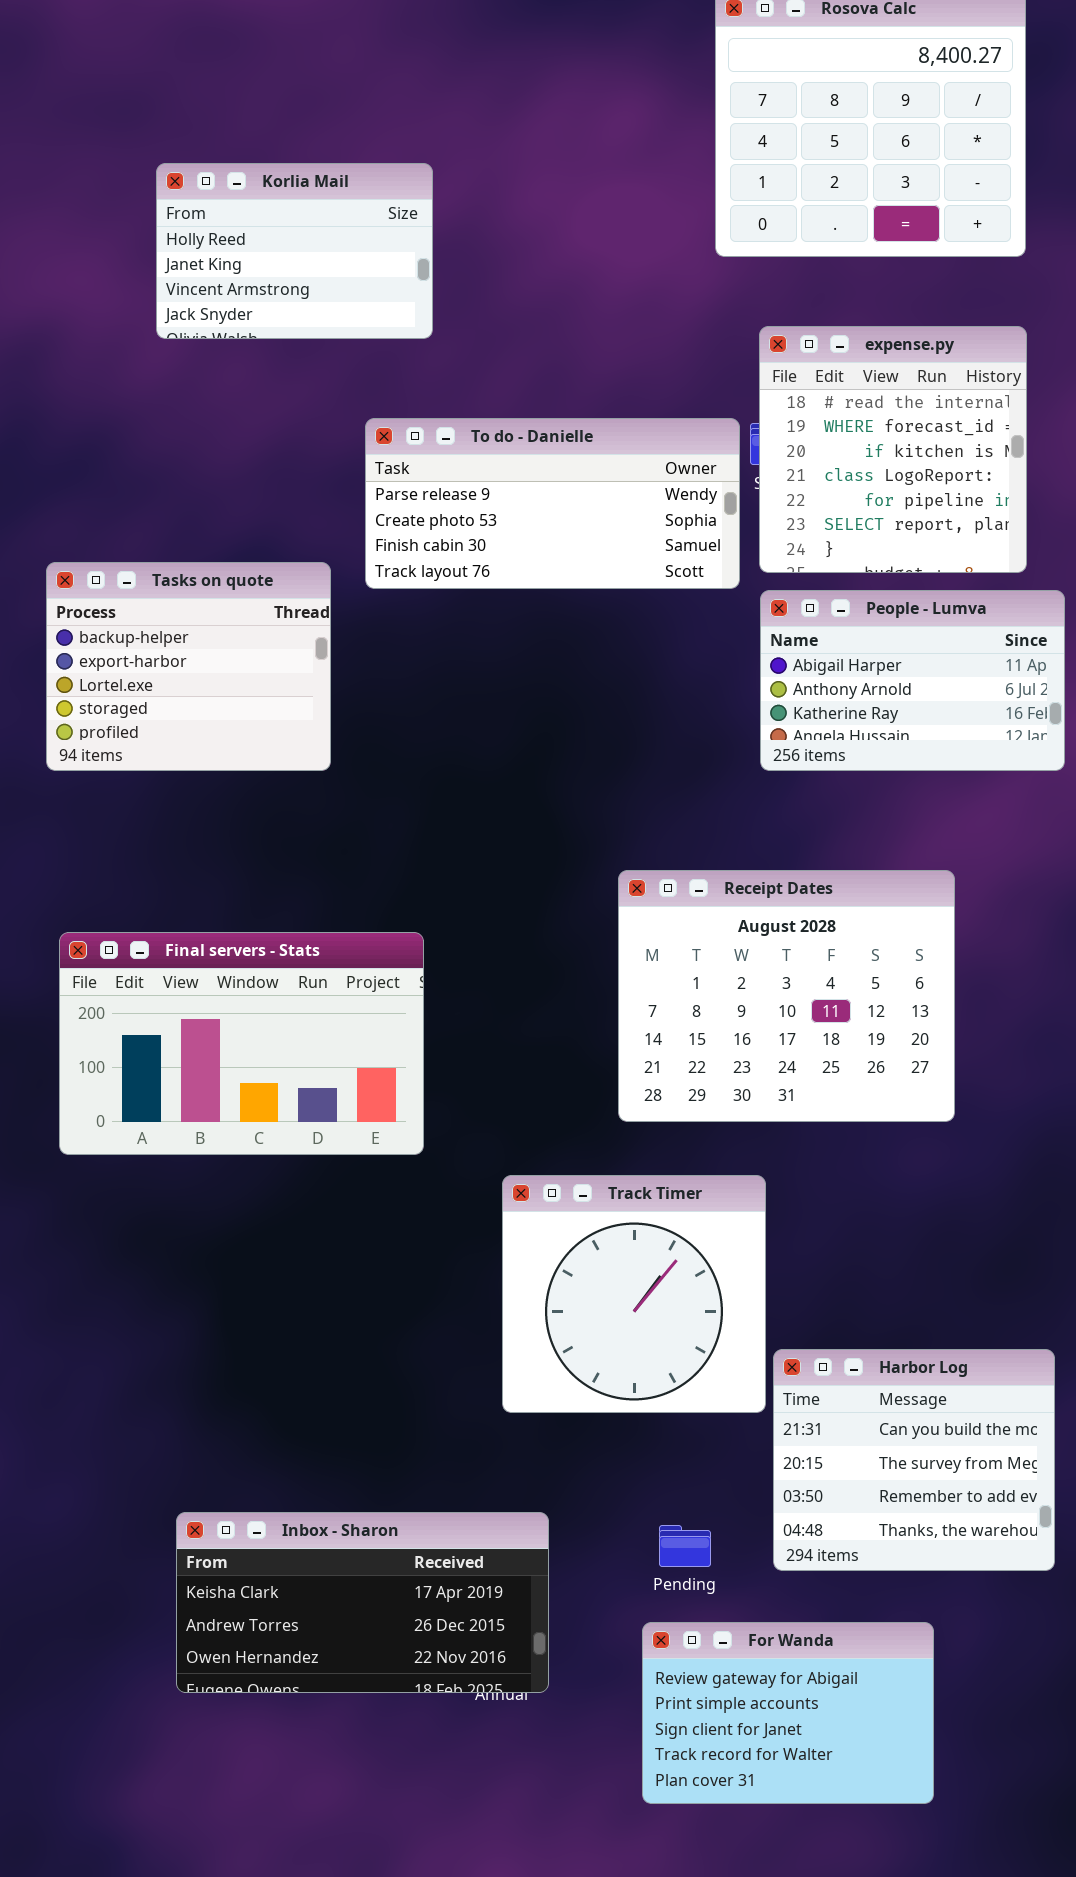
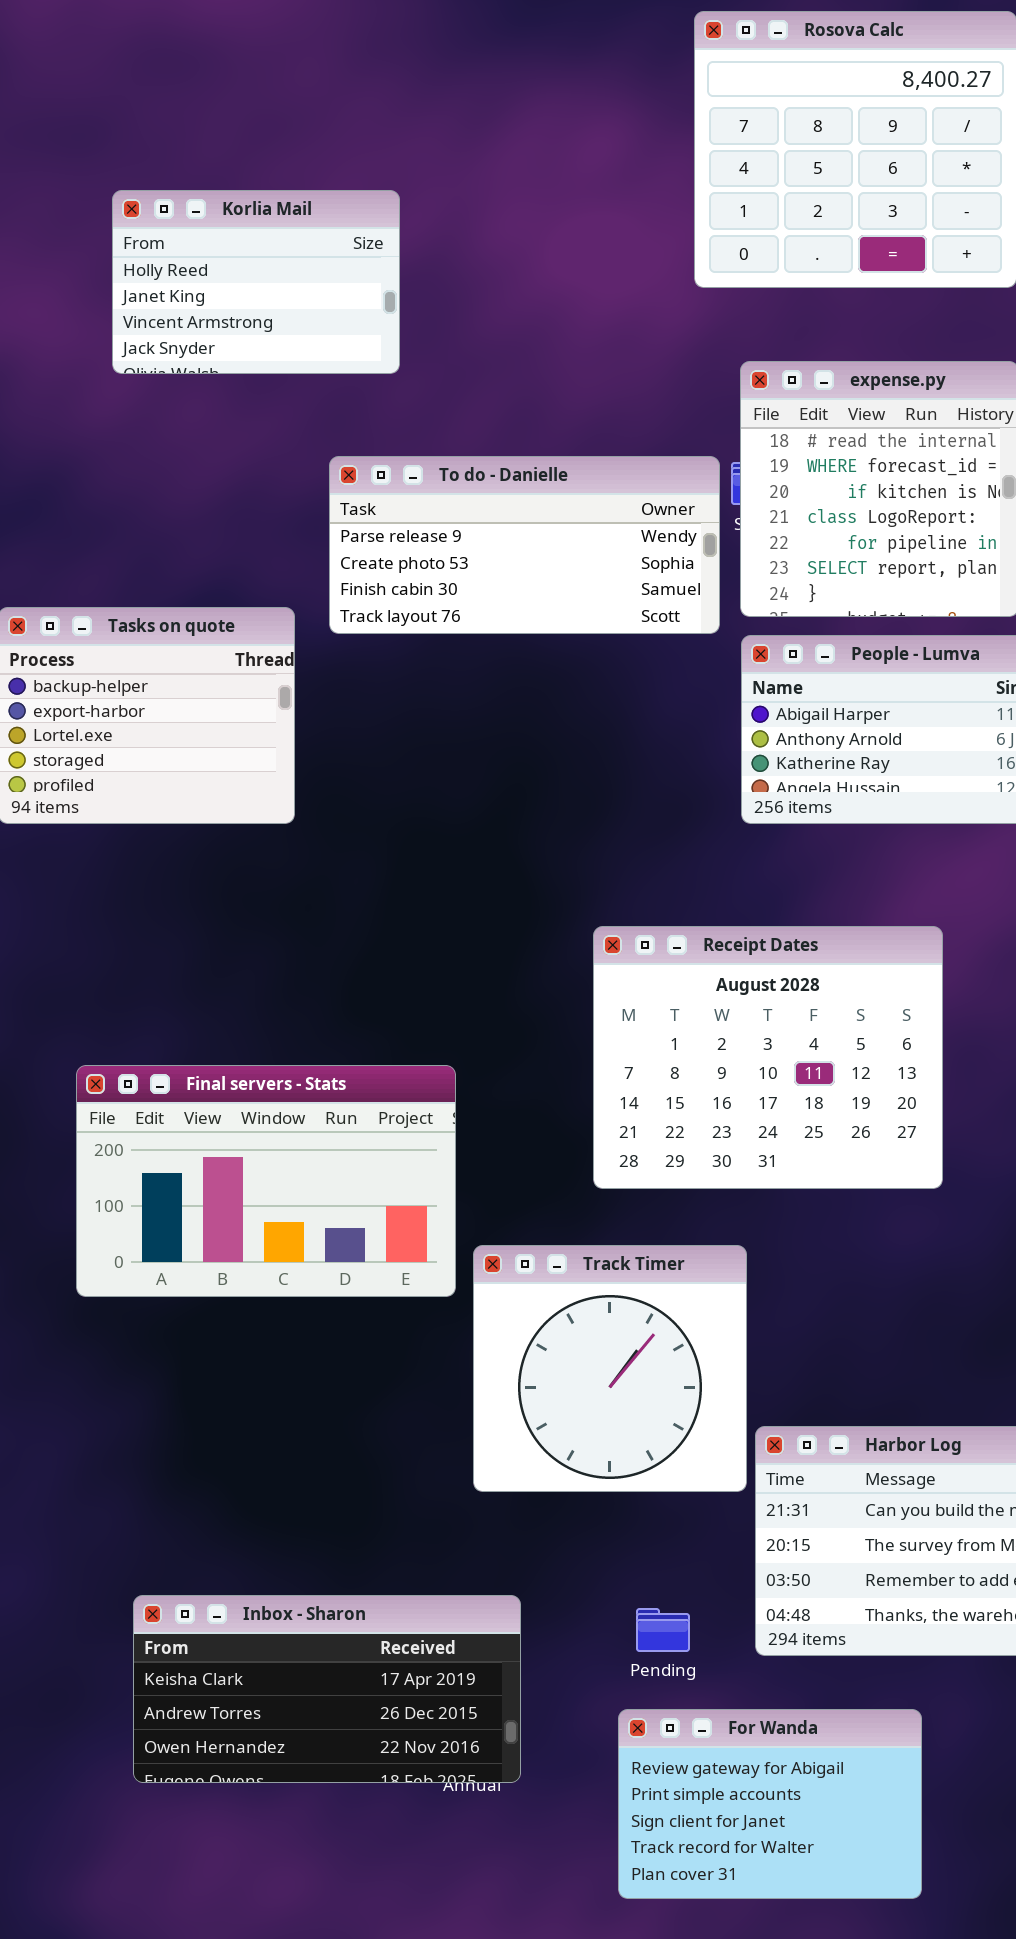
Final servers - Stats: [59,932,424,1155] -> [76,1065,456,1297], moved

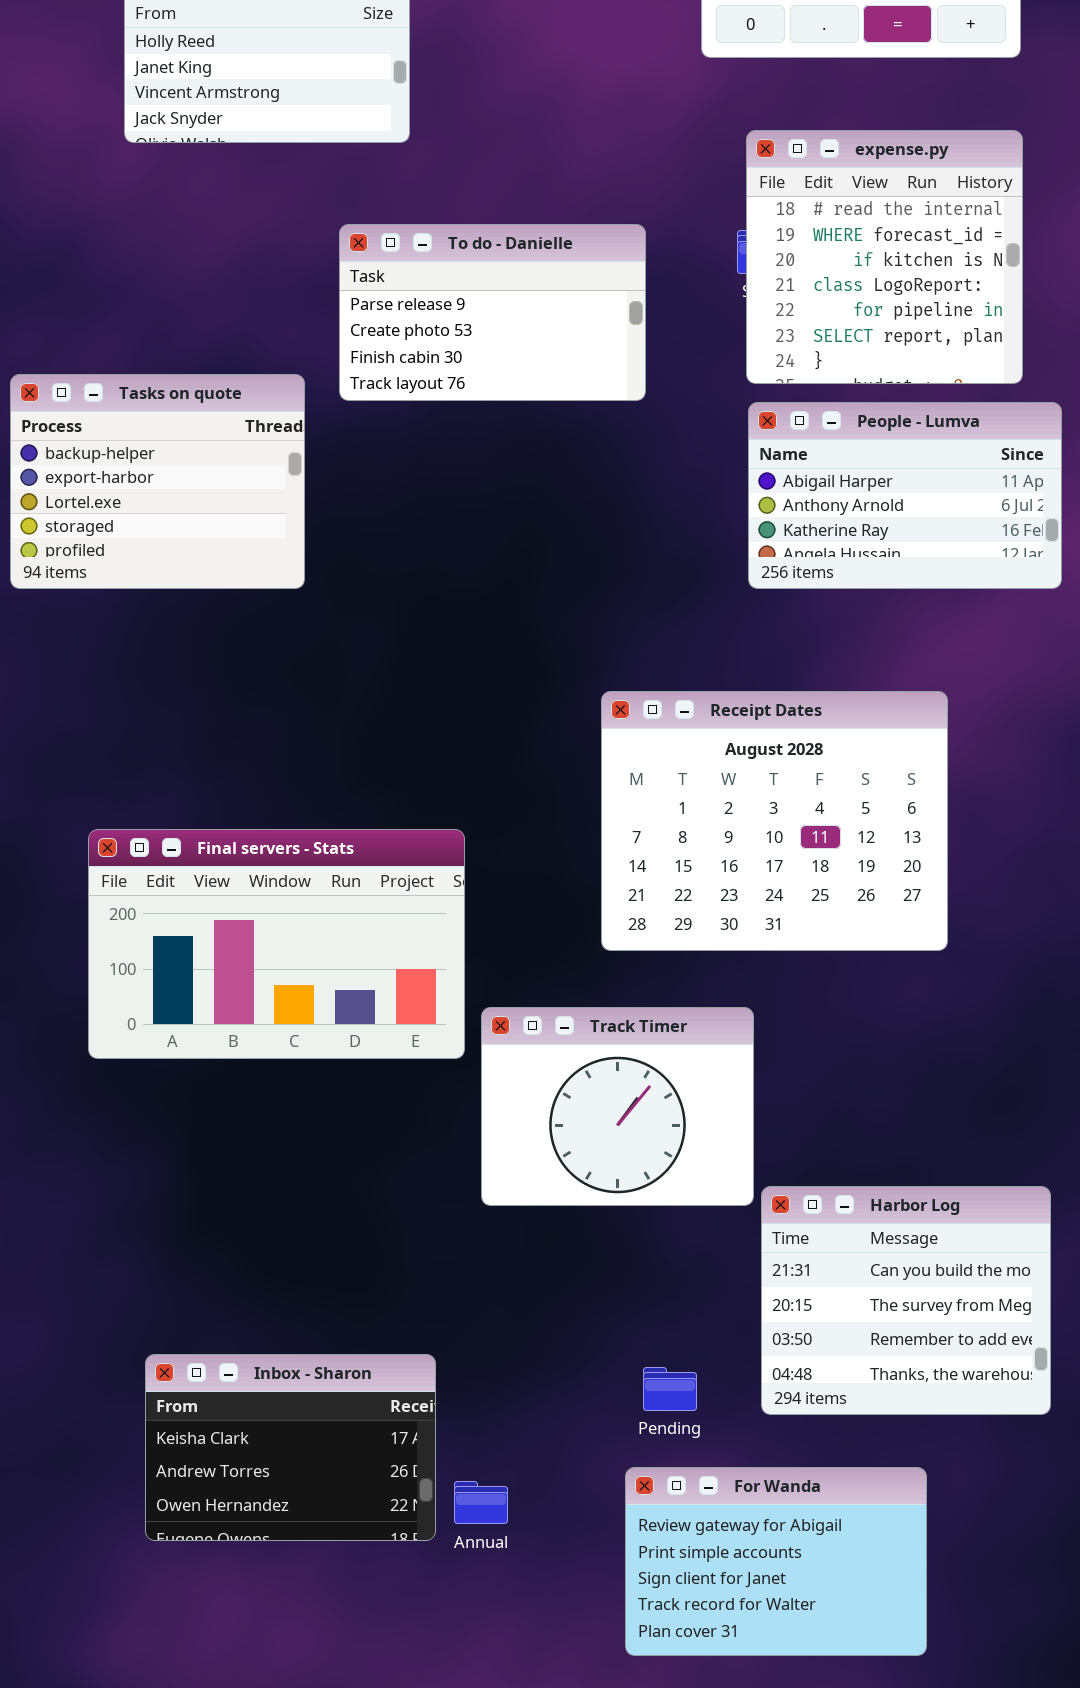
To do - Danielle: [329,456,720,634] -> [339,224,646,401], resized
Track Timer: [473,1245,747,1492] -> [481,1007,754,1206], resized
Inbox - Sharon: [133,1595,521,1783] -> [145,1354,436,1541], resized

